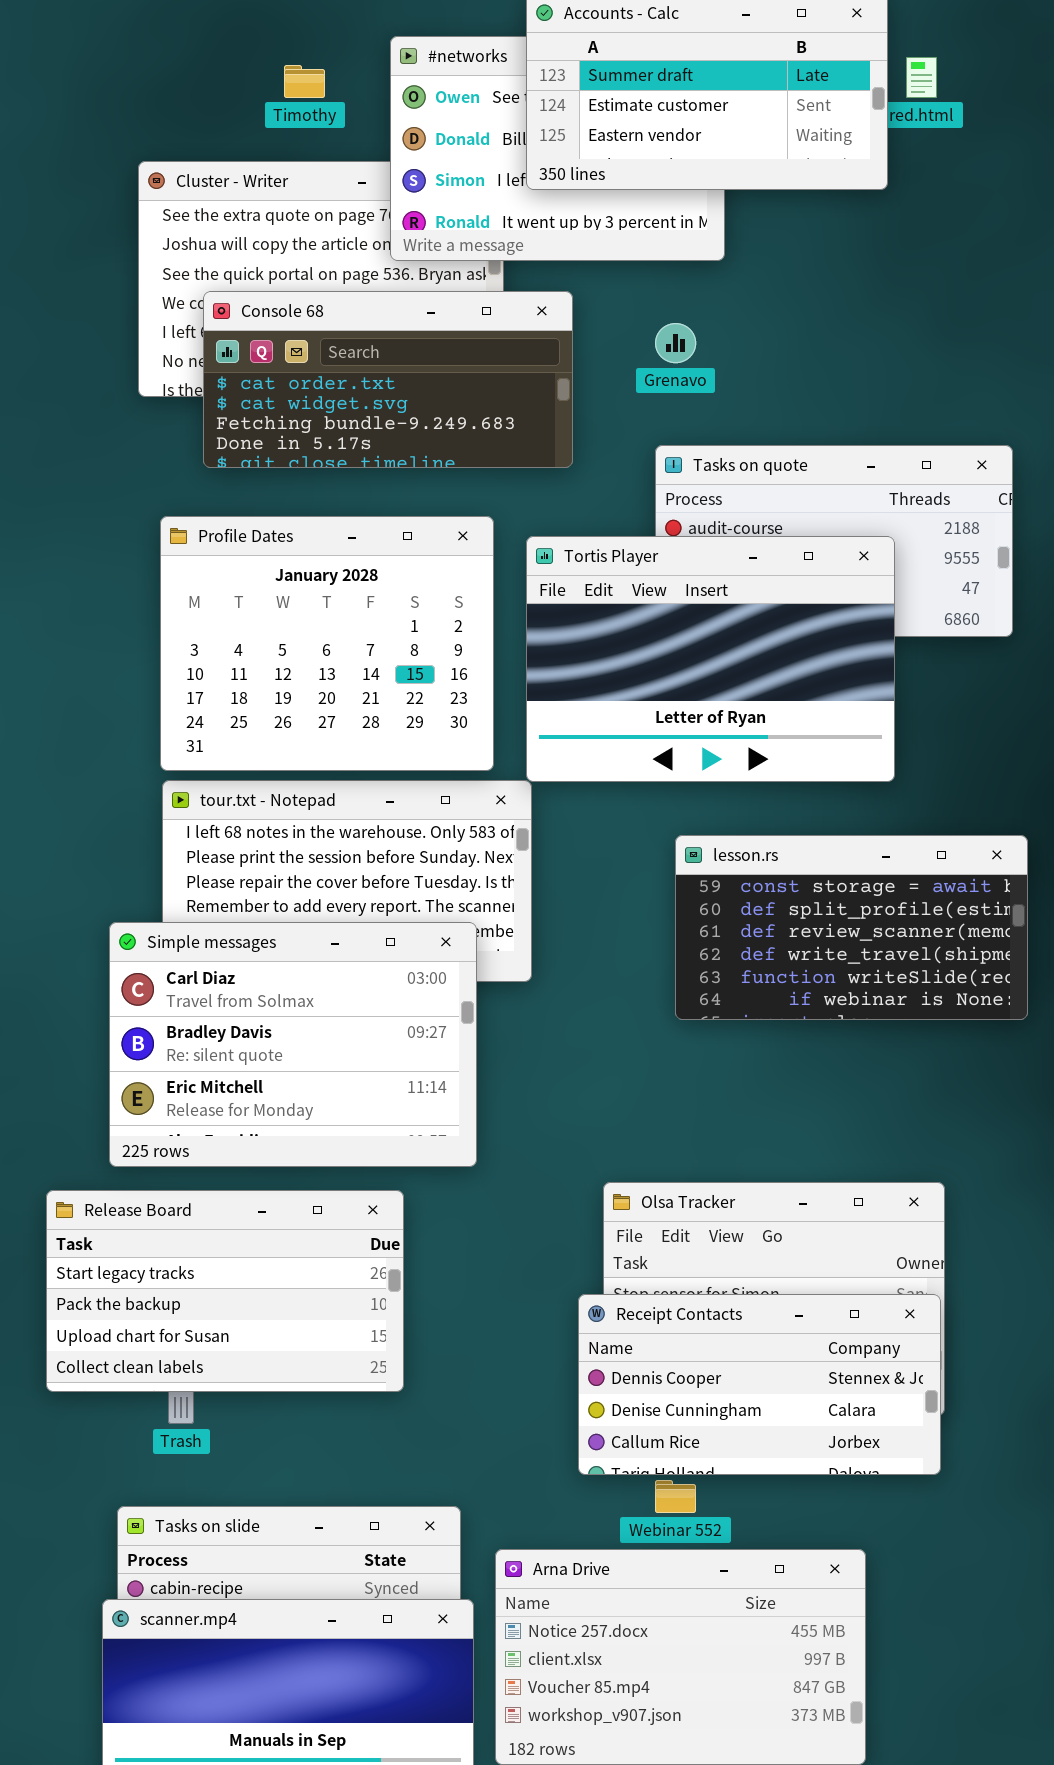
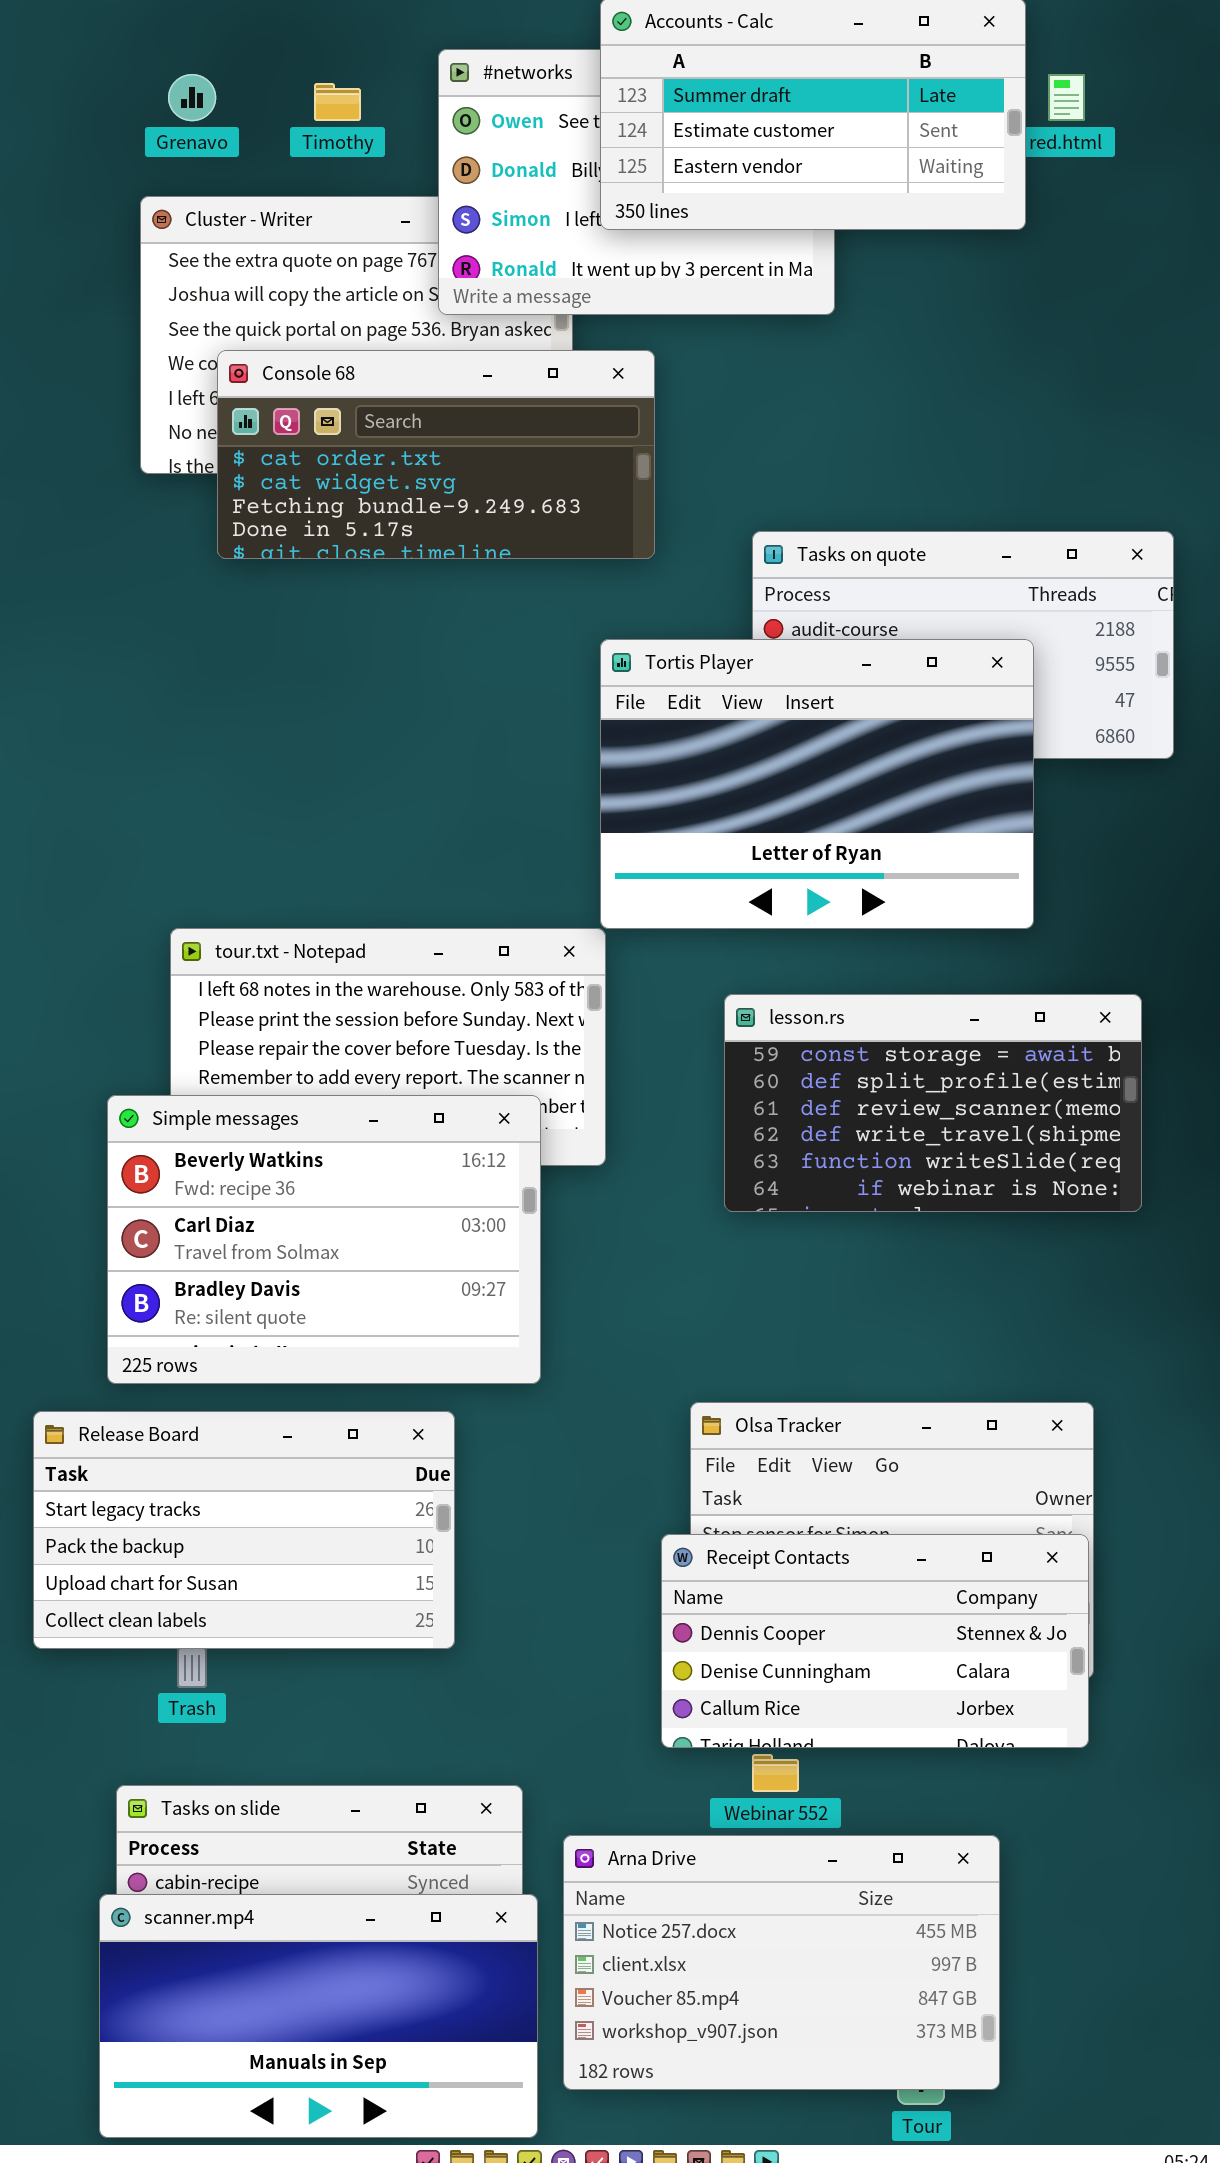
Grenavo: [655,323,696,363] -> [168,74,216,121], moved
Profile Dates: [160,516,494,771] -> none, closed
lesson.rs: [675,835,1028,1020] -> [724,994,1142,1212], moved
Simple messages: [109,922,477,1167] -> [107,1095,541,1384], scrolled up 1 row

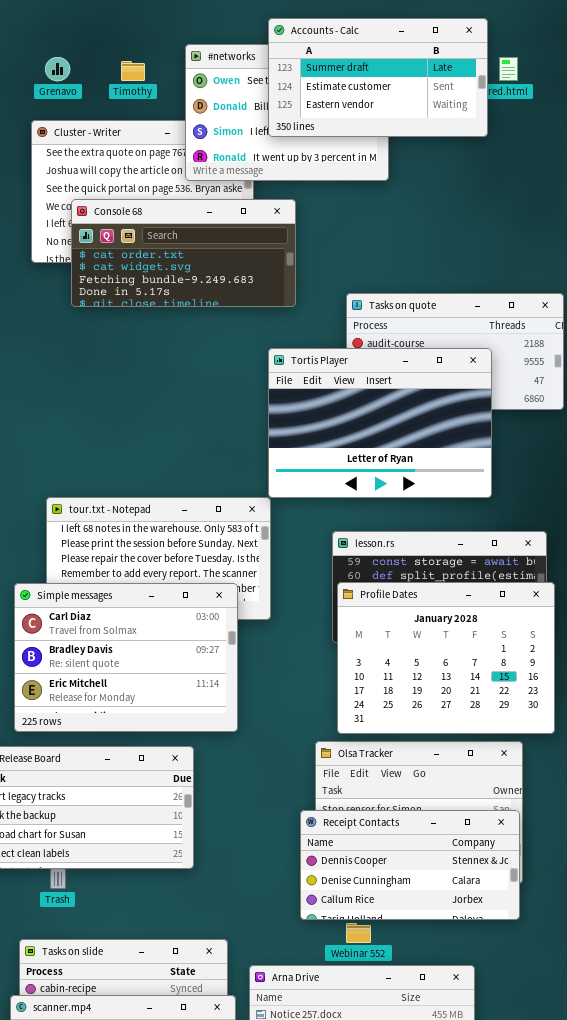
Profile Dates: none -> [337,582,555,734], opened
Simple messages: [107,1095,541,1384] -> [14,583,238,732], scrolled down 1 row

